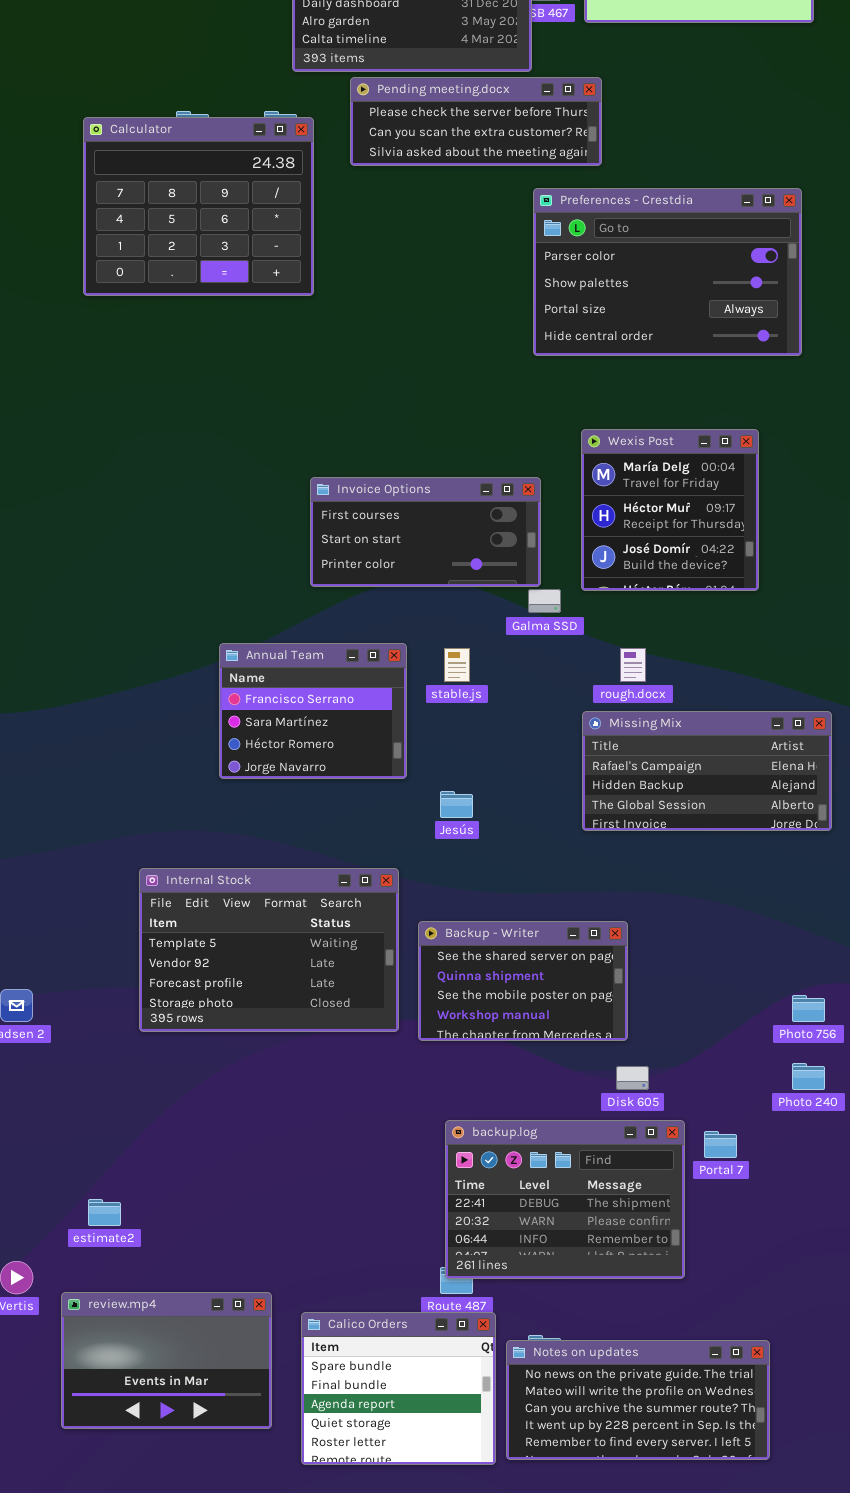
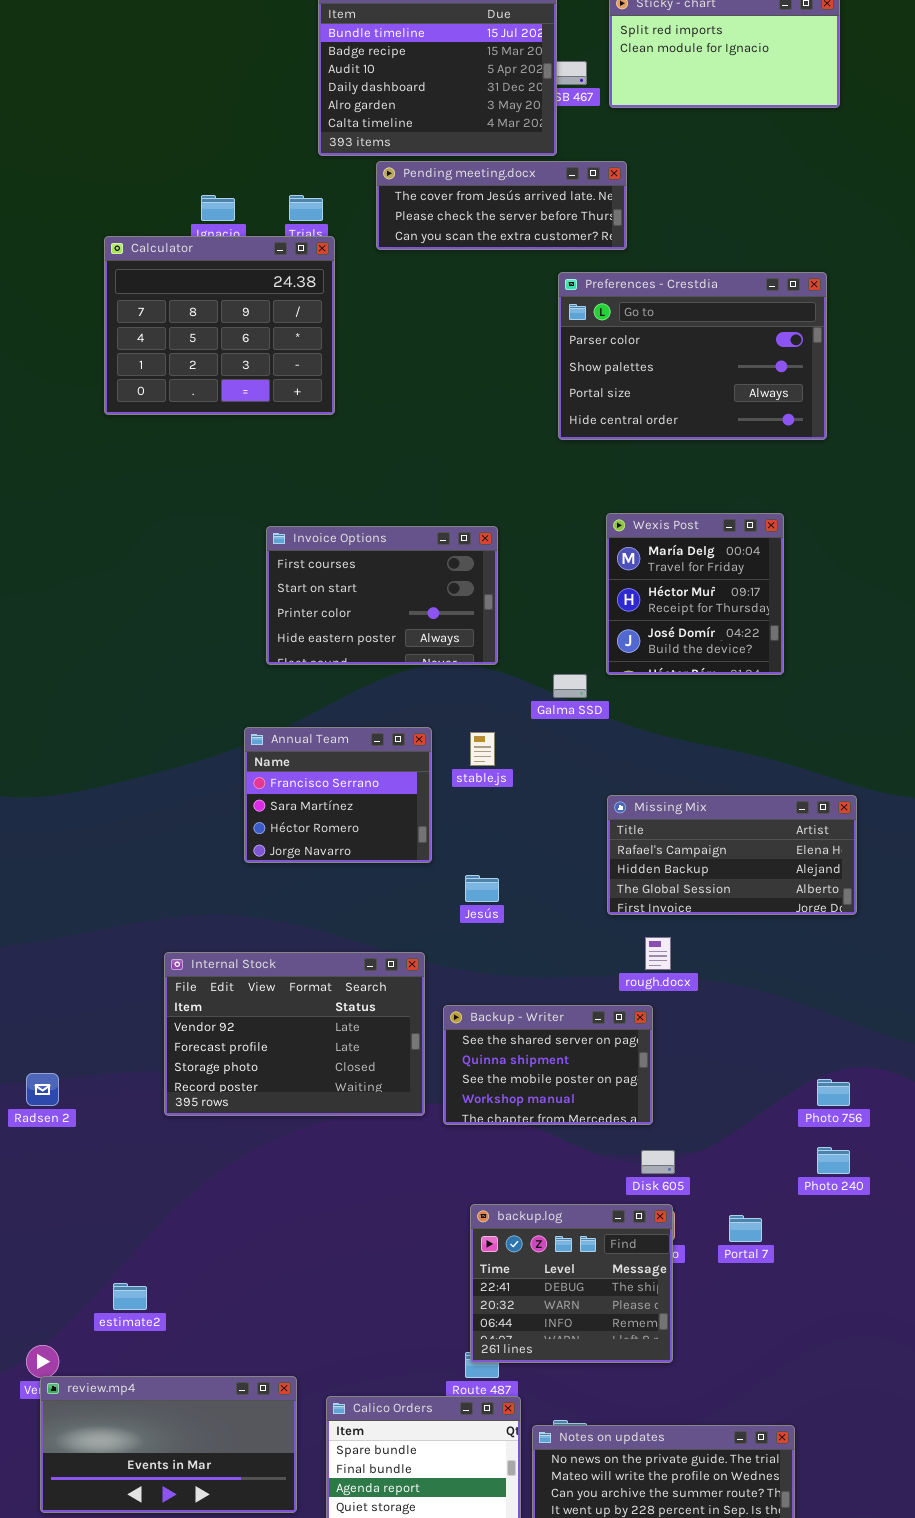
Pending meeting.docx: [350,77,602,166] -> [376,161,627,250], scrolled up 1 row
Calculator: [83,117,314,296] -> [104,236,335,415], moved
Invoice Options: [310,477,541,587] -> [266,526,498,665], moved, resized
rough.docx: [620,648,646,682] -> [645,937,671,970], moved
Internal Stock: [139,868,399,1032] -> [164,952,425,1116], scrolled down 1 row
backup.log: [445,1120,685,1279] -> [470,1204,673,1363], resized
review.mp4: [61,1292,272,1429] -> [40,1376,297,1513], resized

